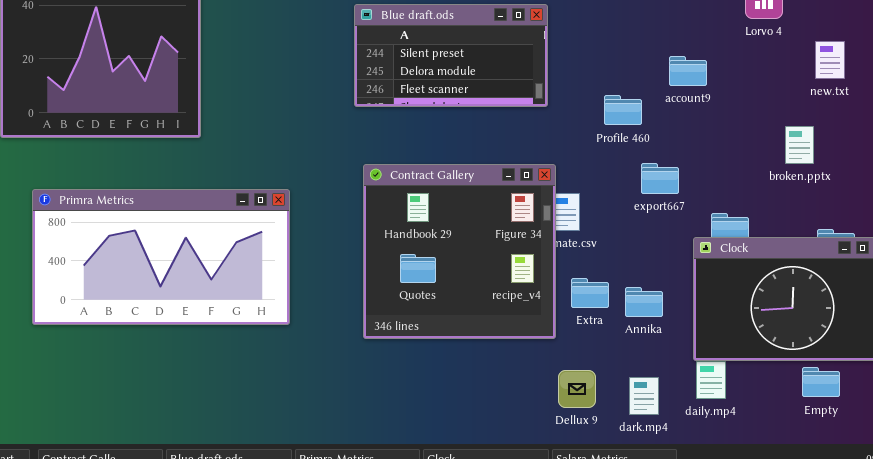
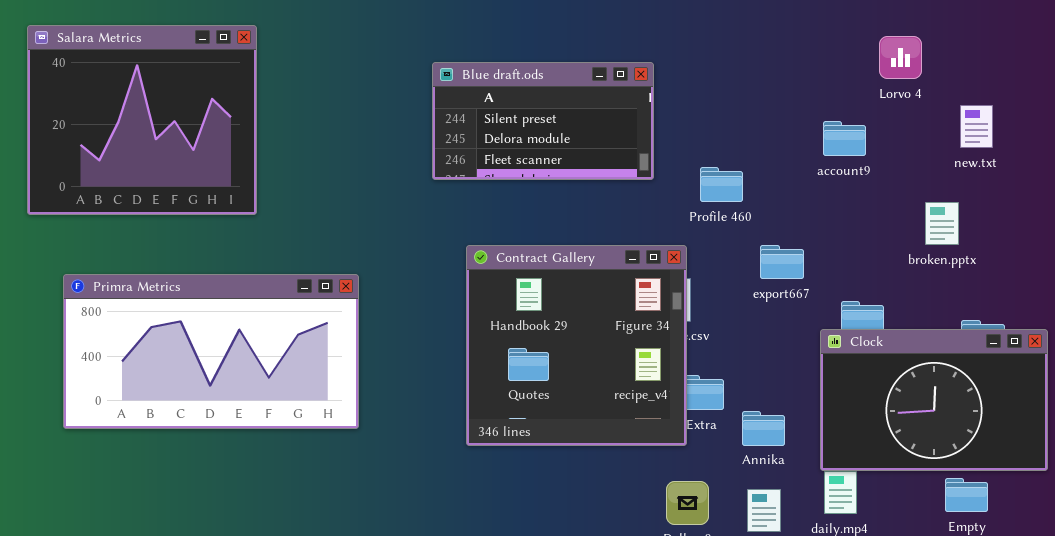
account9: [669,56,707,86] -> [823,121,866,156], moved
Profile 460: [604,95,642,125] -> [700,167,743,202], moved
Contract Gallery: [363,164,556,339] -> [466,245,687,446], moved
Annika: [625,287,663,317] -> [742,411,785,446], moved

